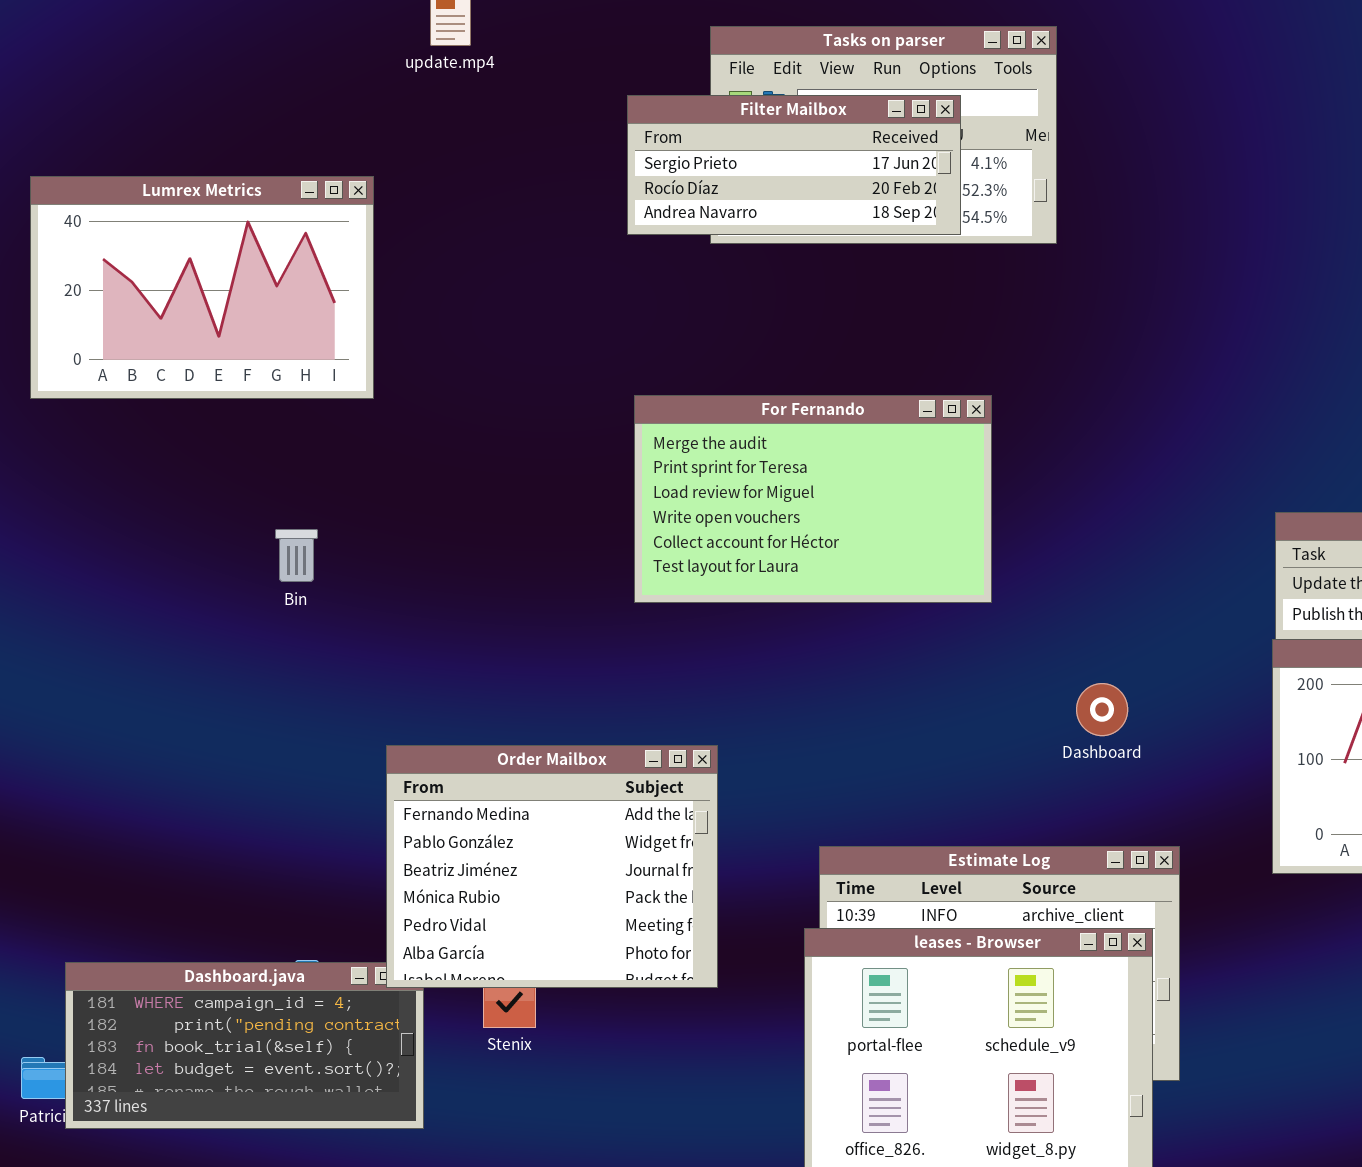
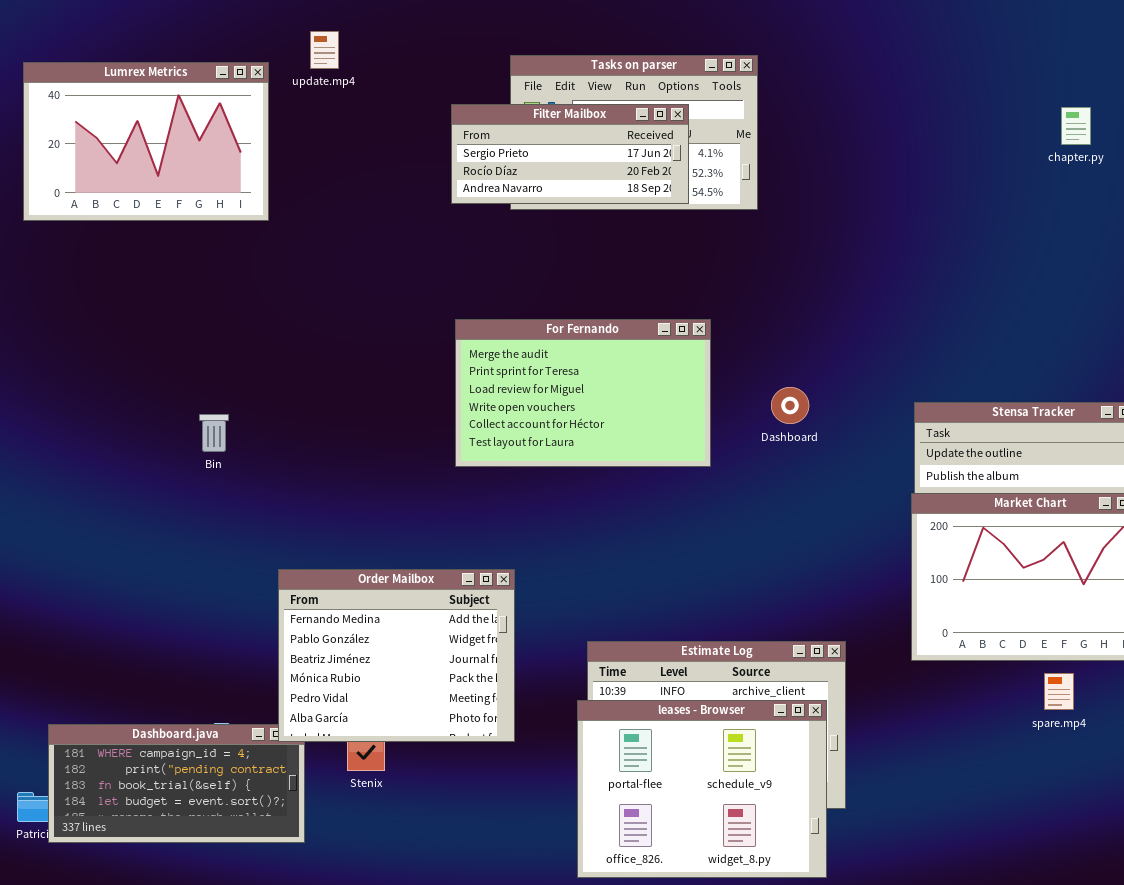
Lumrex Metrics: [30,176,374,399] -> [23,62,269,221], moved
Dashboard: [1076,683,1128,736] -> [771,387,809,424], moved

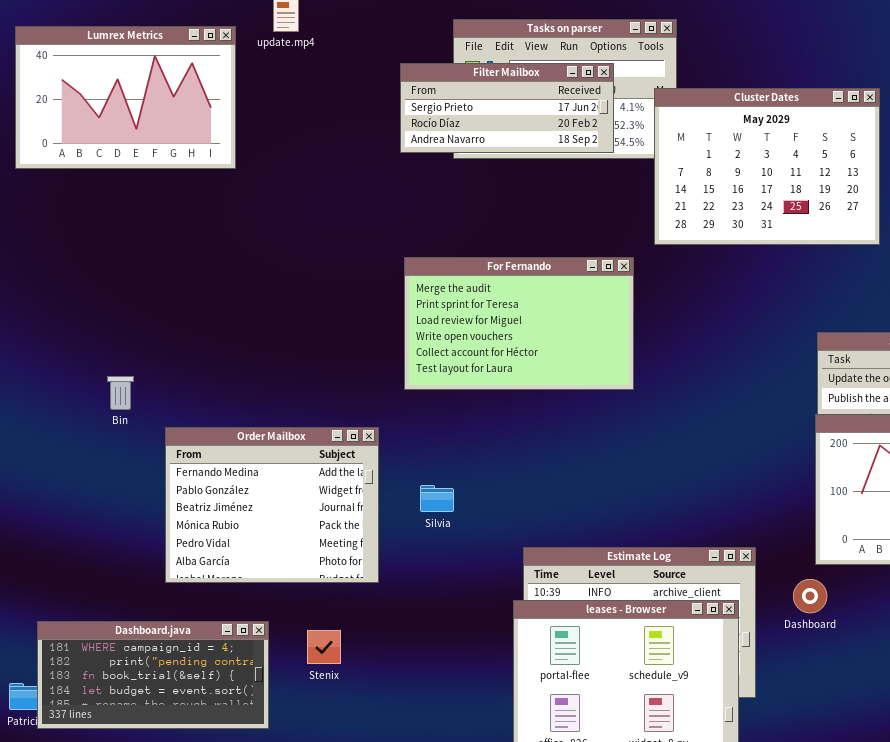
Cluster Dates: none -> [654,88,880,245], opened
Dashboard: [771,387,809,424] -> [793,579,827,613], moved
Bin: [199,414,229,452] -> [107,376,134,410], moved
Order Mailbox: [278,569,515,742] -> [165,427,379,583], moved

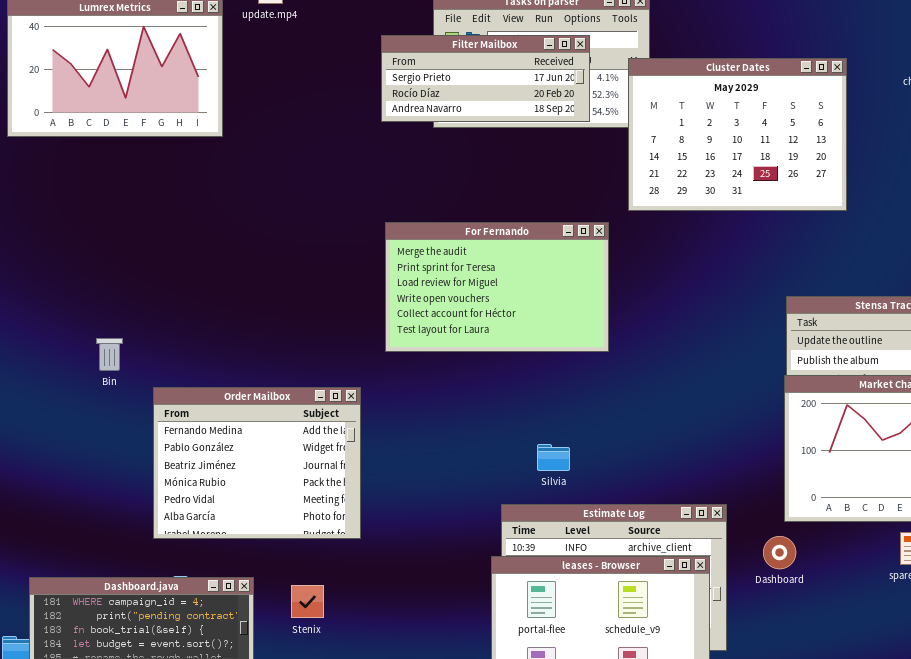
Silvia: [420,485,454,512] -> [537,444,570,471], moved

